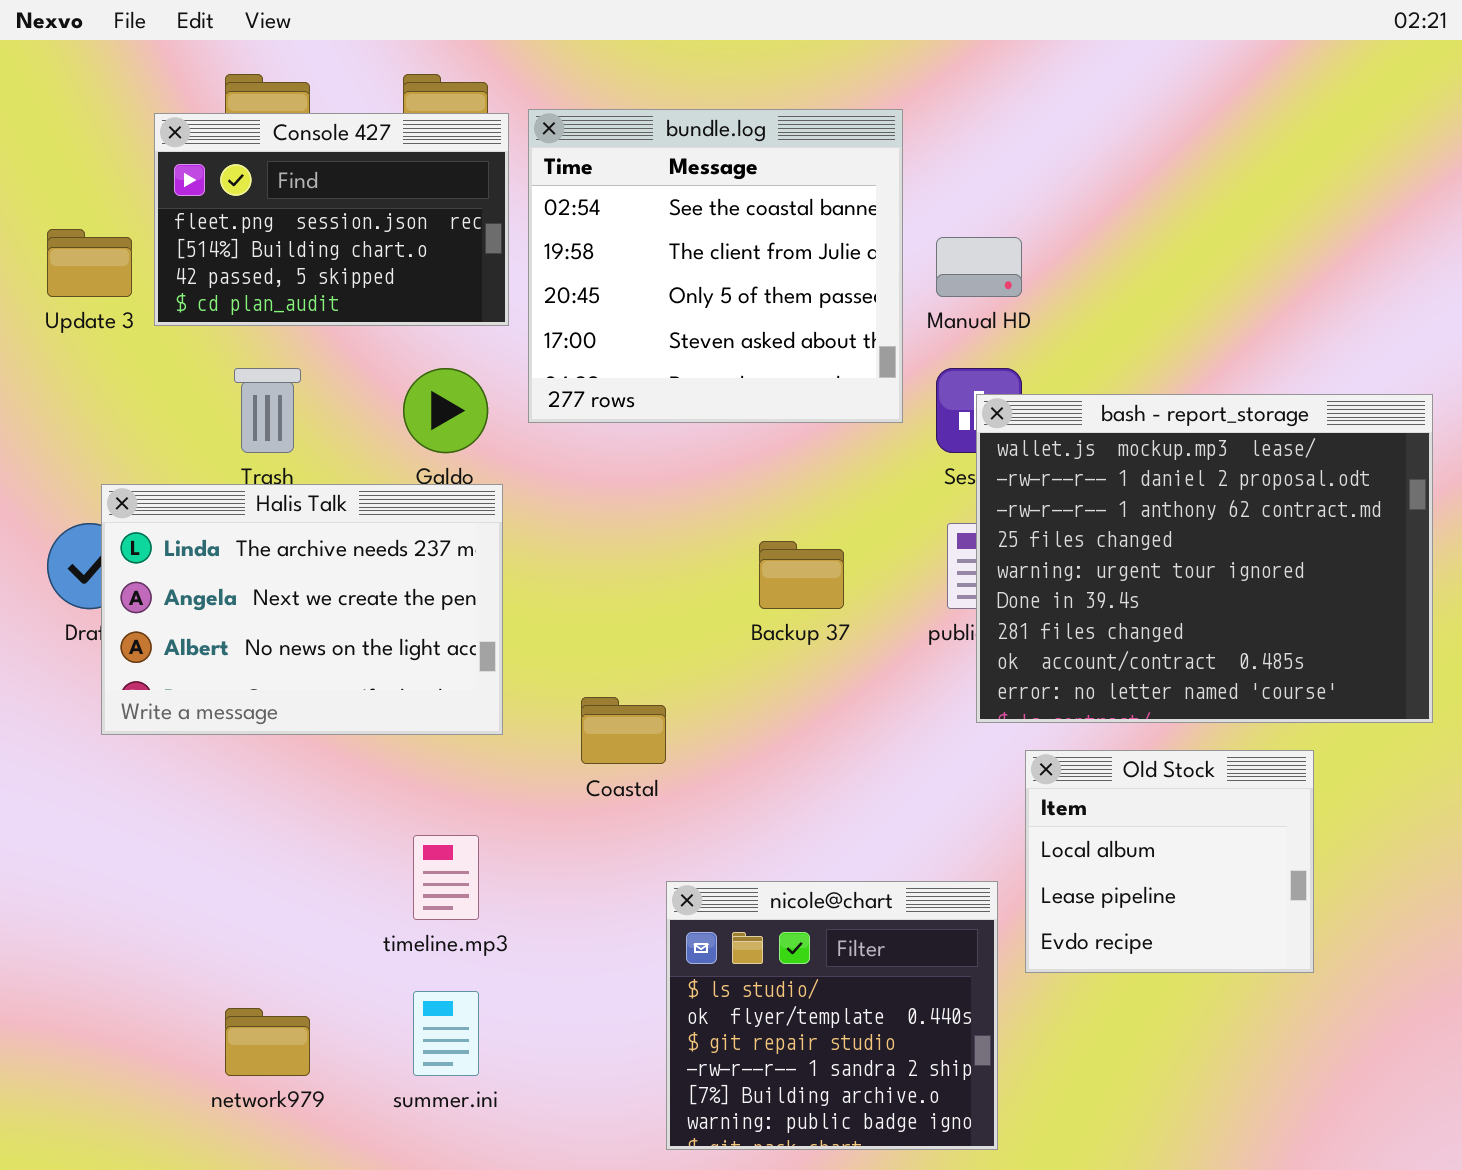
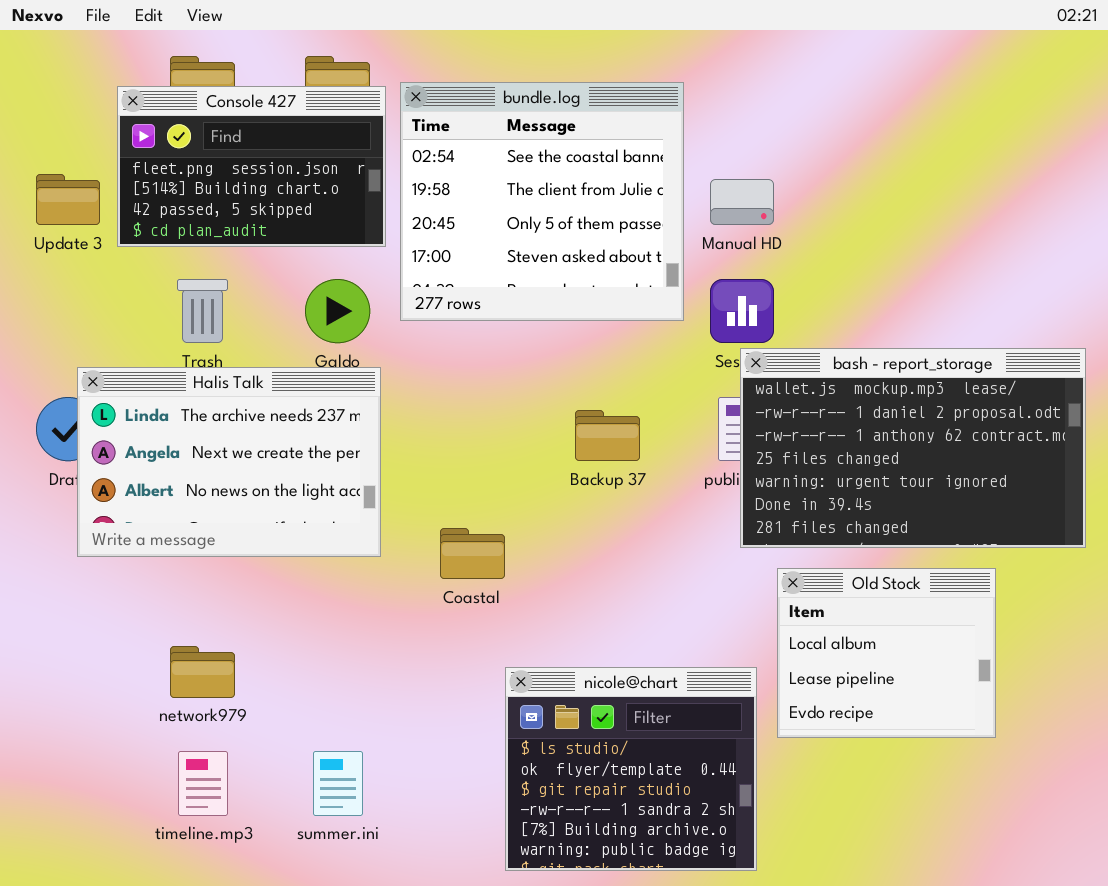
bash - report_storage: [976,394,1433,723] -> [740,348,1086,548], resized
timeline.mp3: [413,835,479,920] -> [178,751,228,816], moved
network979: [225,1008,310,1076] -> [170,646,235,698], moved

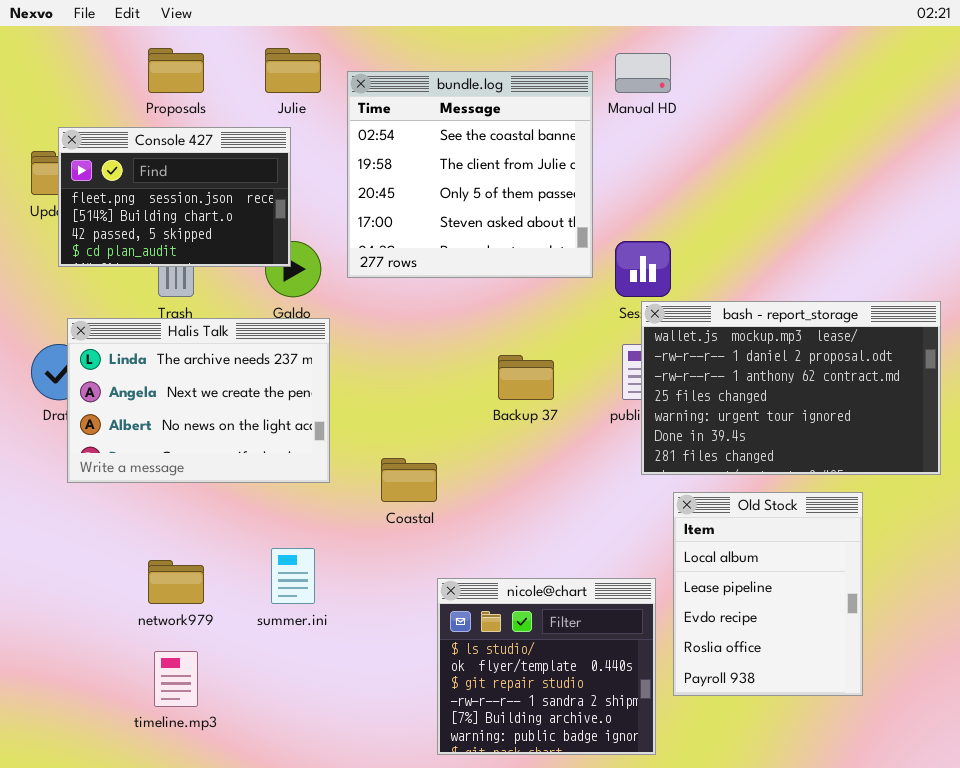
Console 427: [117,86,386,247] -> [58,127,291,267], moved
Manual HD: [710,179,774,225] -> [615,53,671,93], moved
Old Stock: [777,568,996,738] -> [673,492,863,696], resized
summer.ini: [313,751,363,816] -> [271,548,315,604], moved

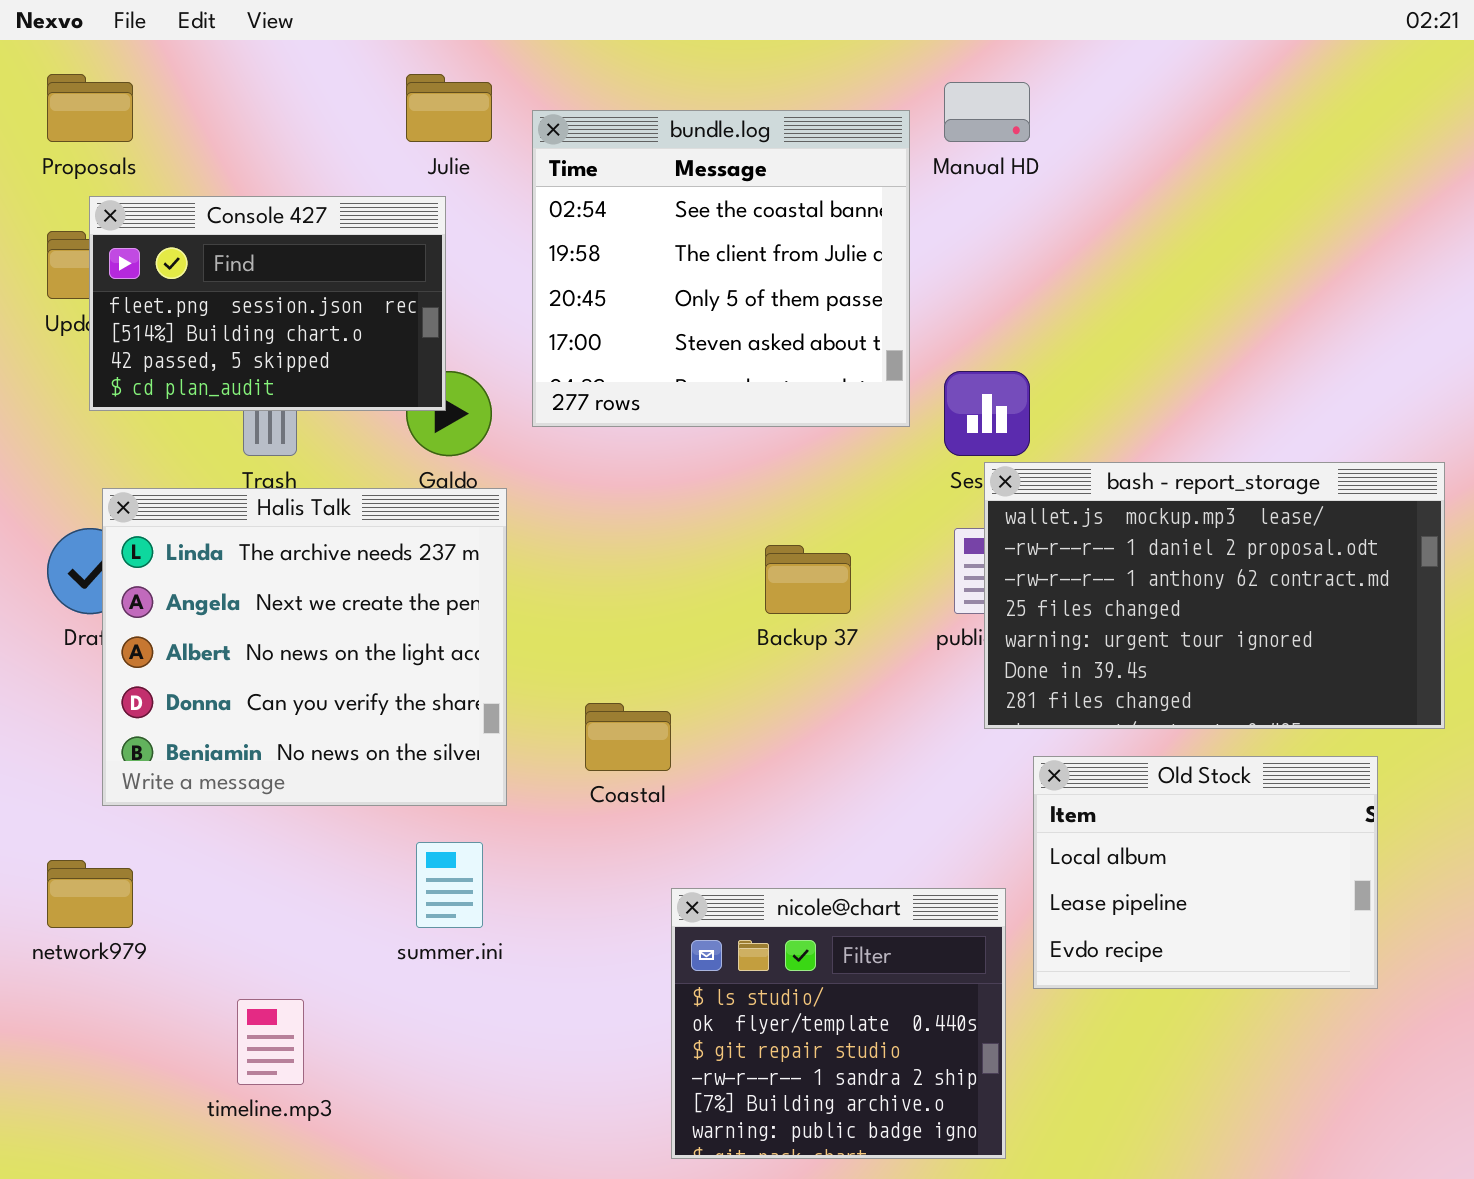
Proposals: [148,48,204,93] -> [47,74,133,142], moved
Halis Talk: [67,318,330,483] -> [102,488,507,806], resized
Old Stock: [673,492,863,696] -> [1033,756,1378,989], resized
network979: [148,560,204,604] -> [47,860,133,928], moved

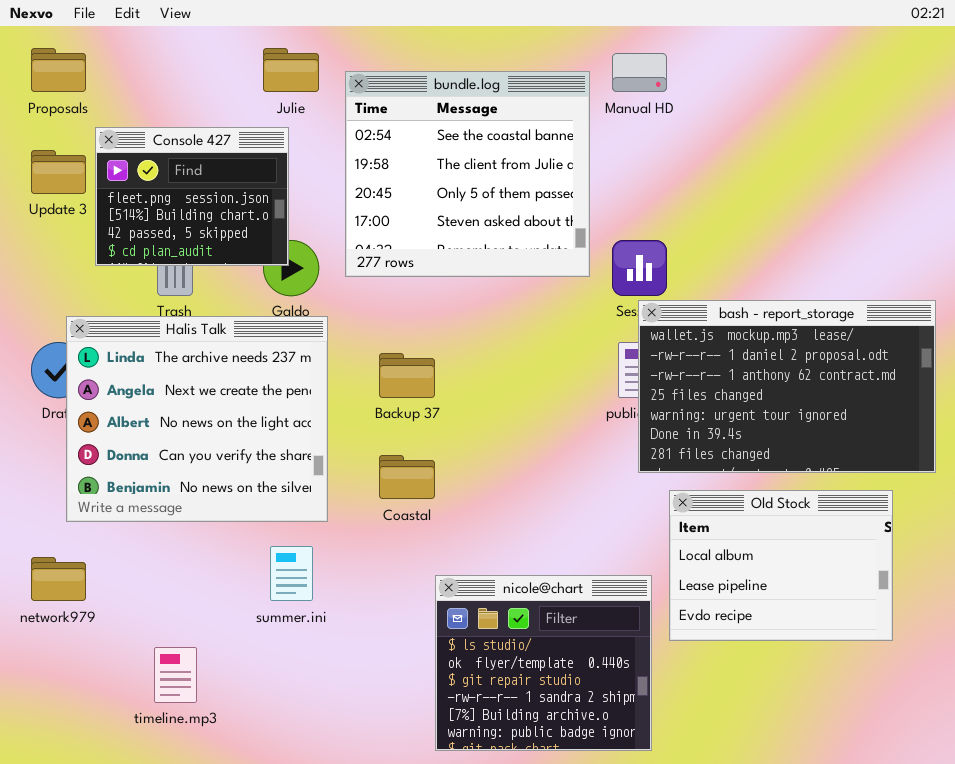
Console 427: [89,196,446,411] -> [95,127,289,266], resized
Backup 37: [765,545,851,614] -> [379,353,435,398], moved

